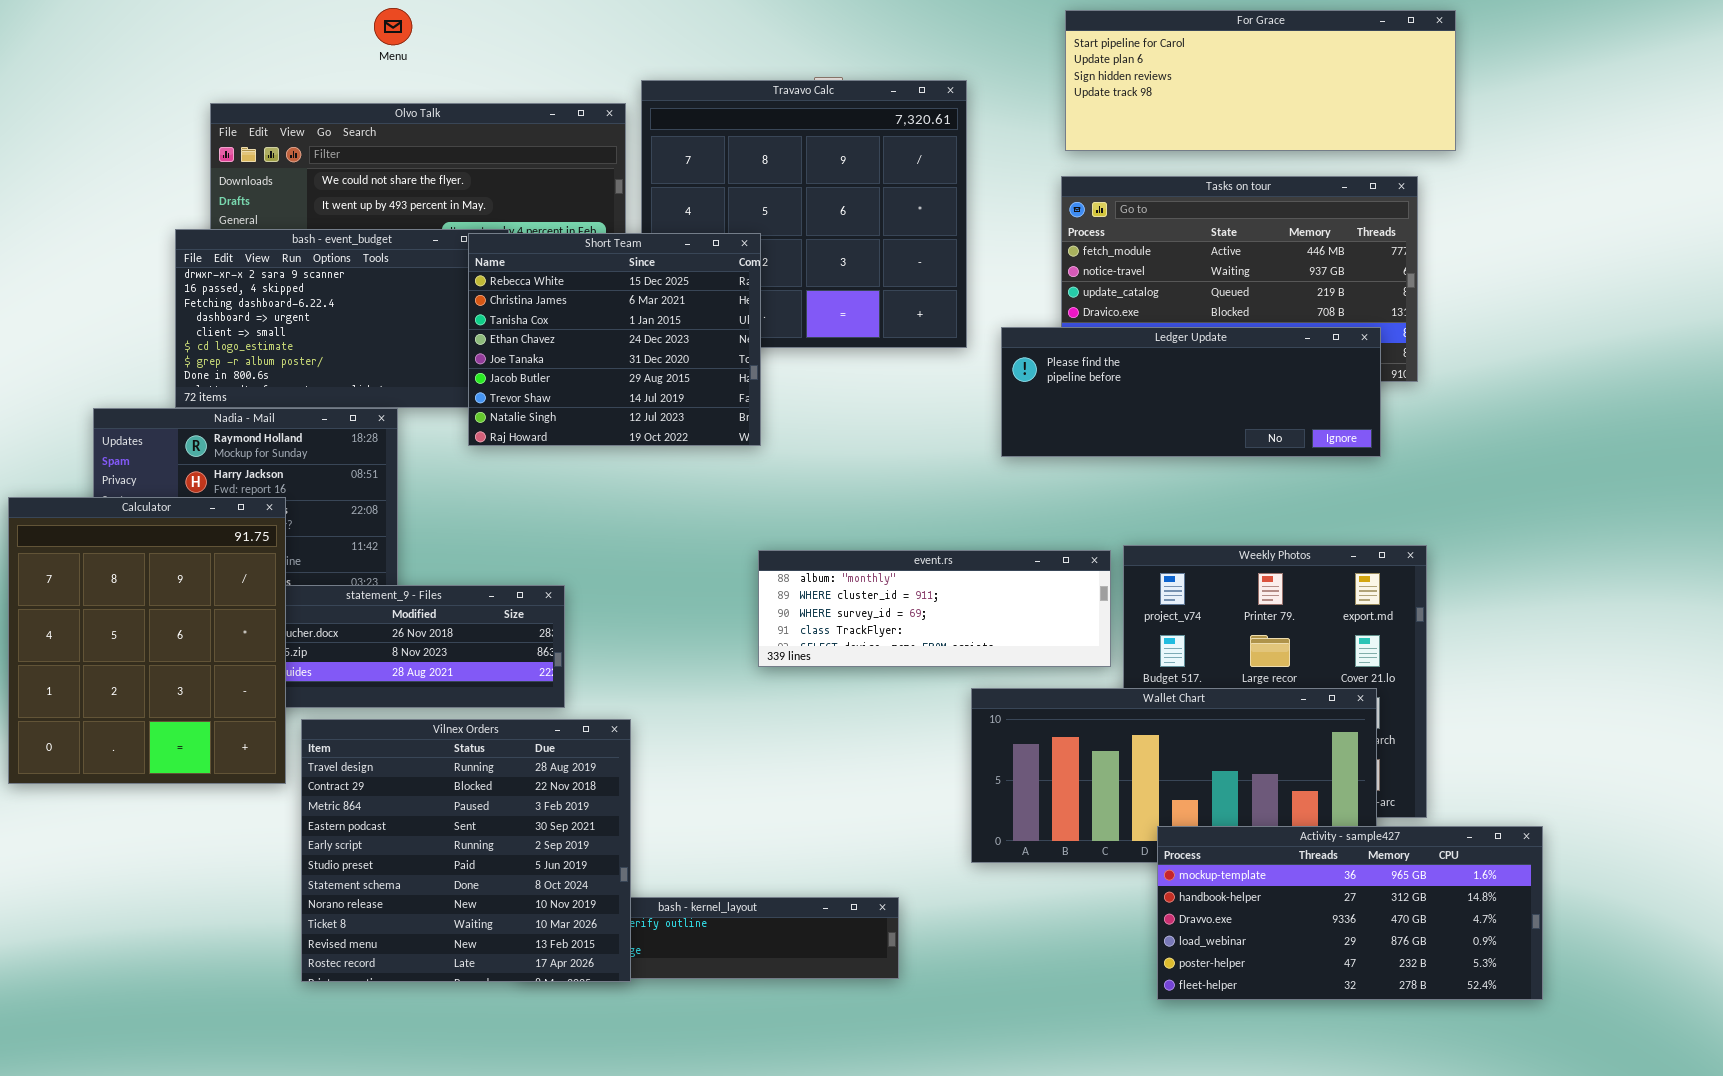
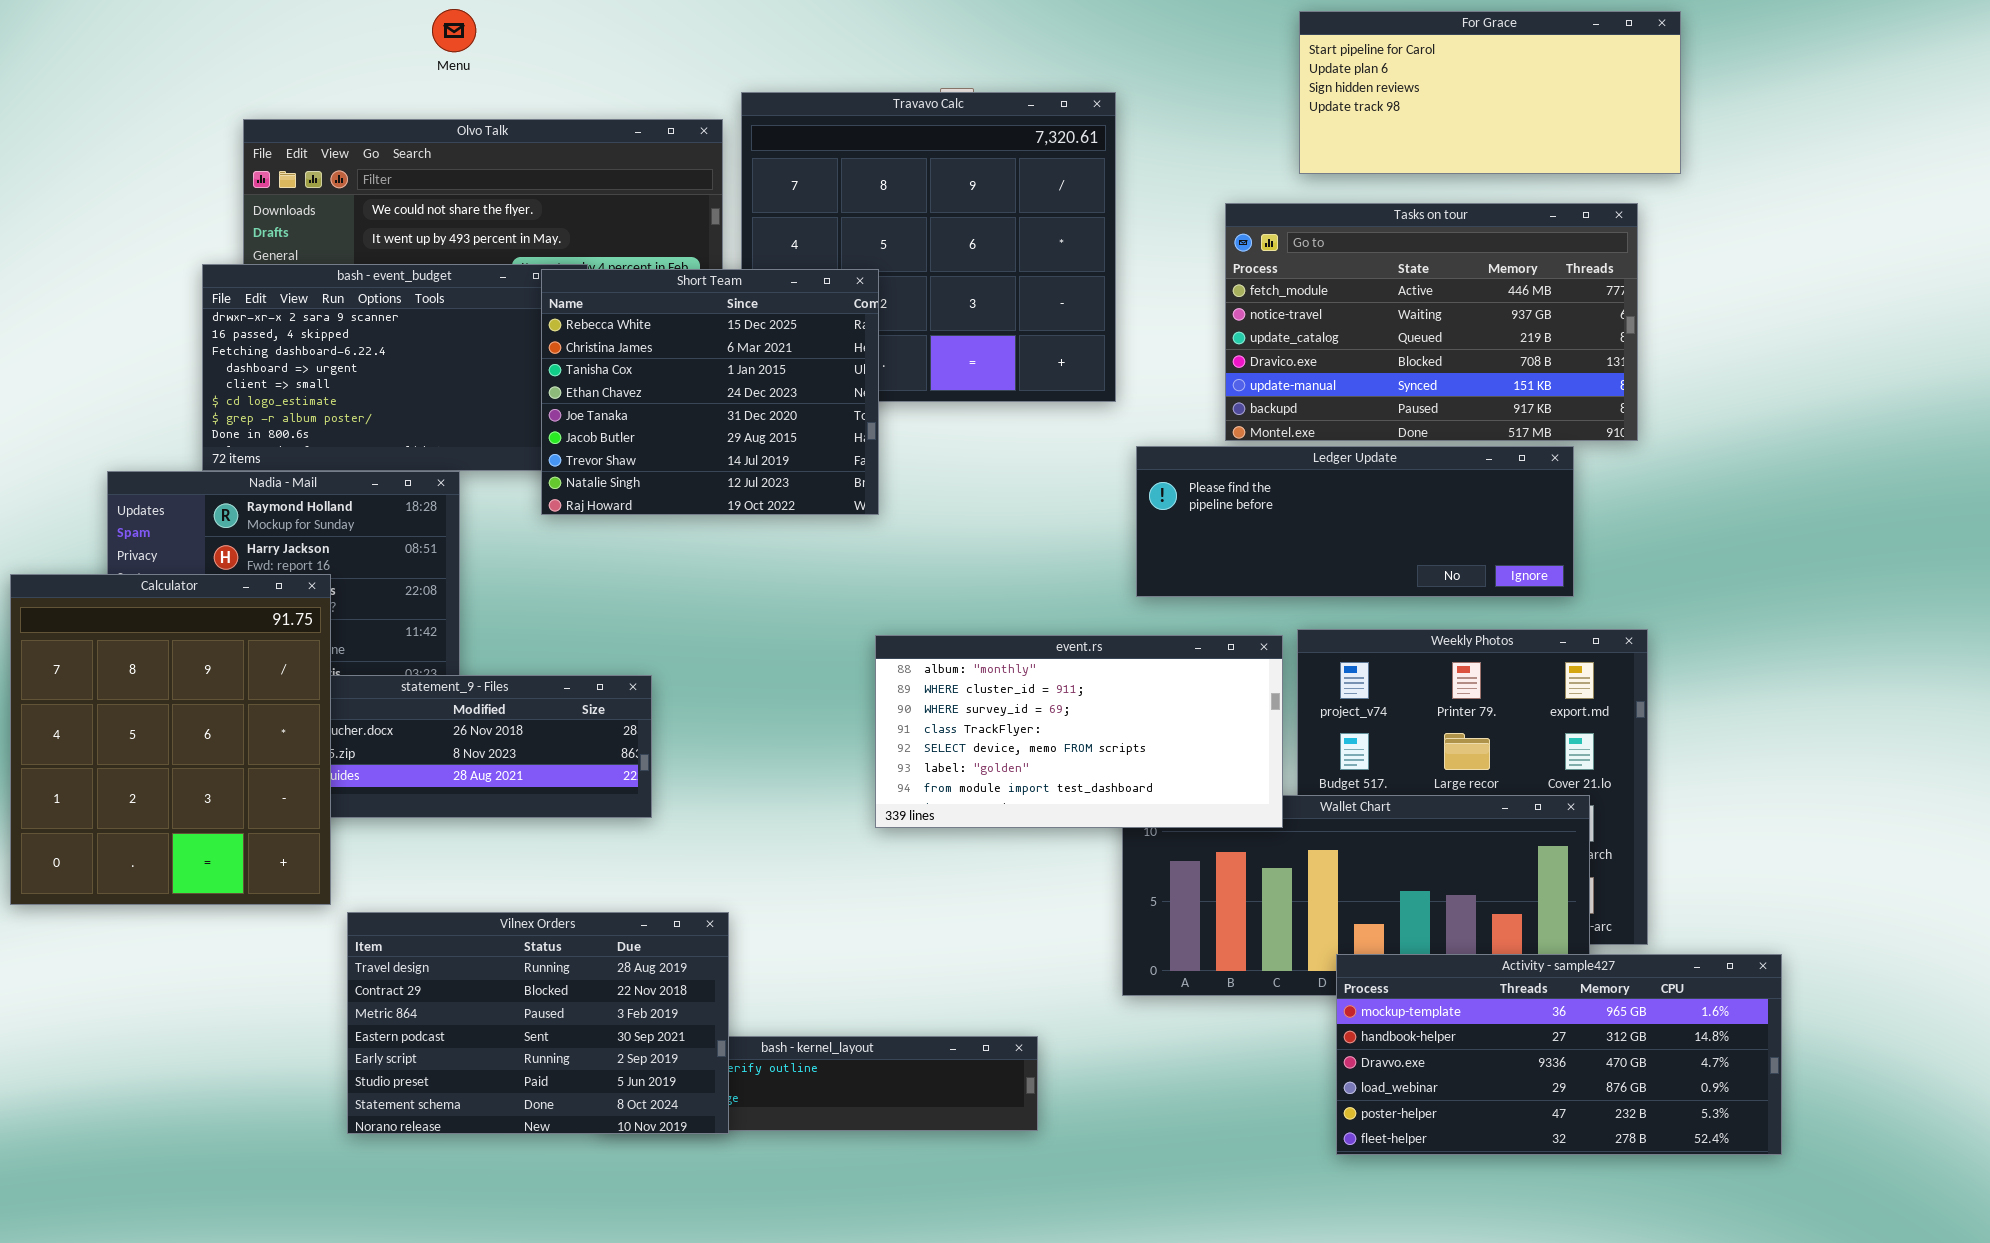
For Grace: [1065,10,1456,151] -> [1299,11,1681,174], resized
Ledger Update: [1001,327,1381,457] -> [1136,446,1574,597], moved
event.rs: [758,550,1111,667] -> [875,635,1283,828], resized
Vilnex Orders: [301,719,631,982] -> [347,912,729,1134], resized

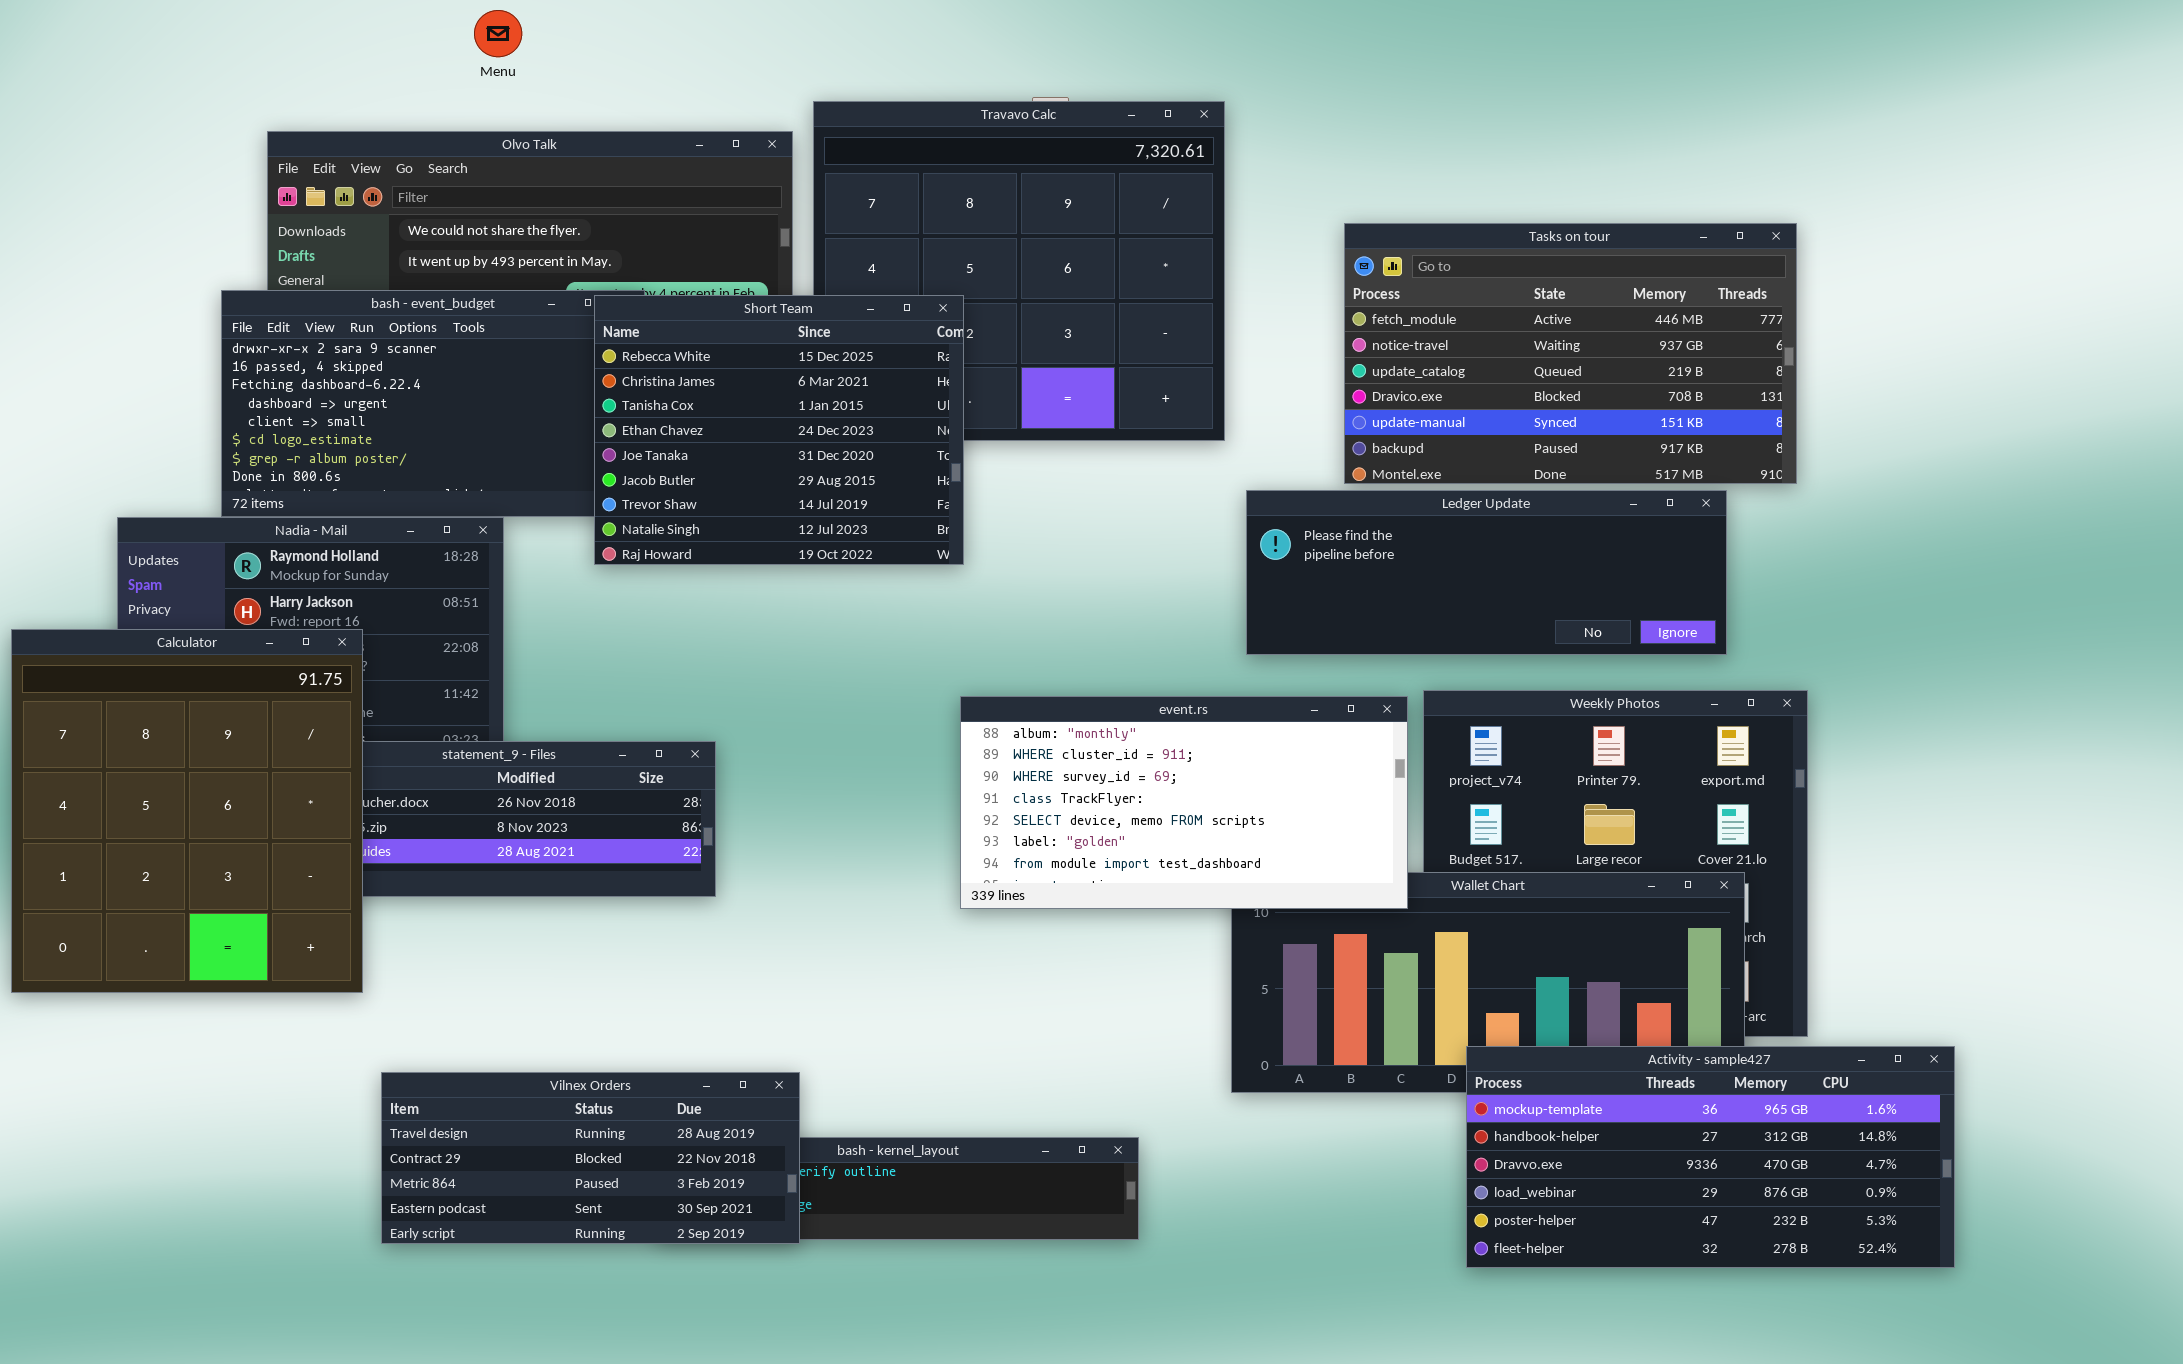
For Grace: [1299,11,1681,174] -> none, closed
Vilnex Orders: [347,912,729,1134] -> [381,1072,800,1244], resized

